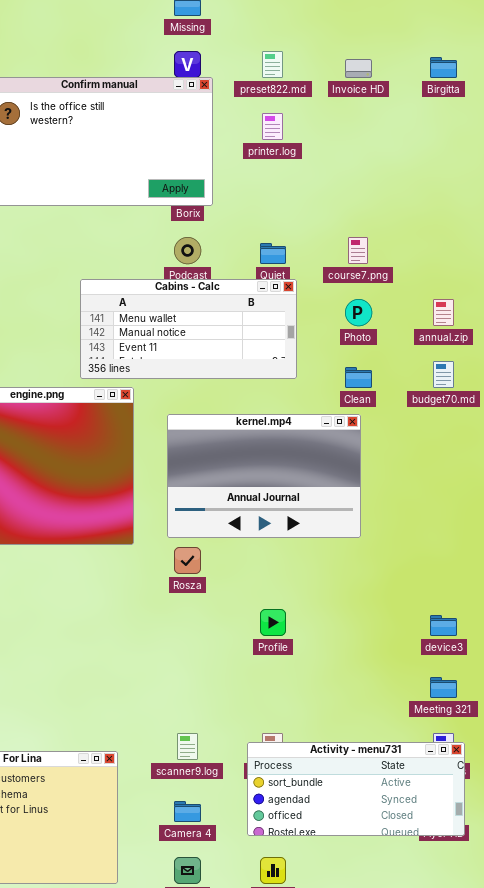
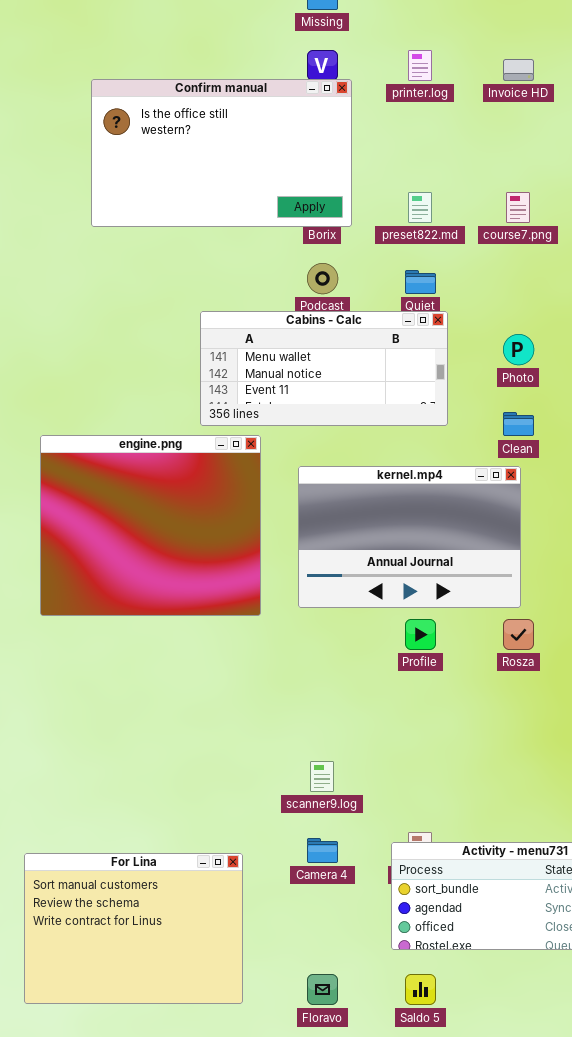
preset822.md: [262,51,283,78] -> [408,192,432,223], moved
printer.log: [262,113,283,140] -> [408,50,432,81], moved
course7.png: [348,237,368,264] -> [506,192,530,223], moved
Rosza: [174,547,201,574] -> [503,619,534,650], moved
Profile: [260,609,286,636] -> [405,619,436,650], moved
scanner9.log: [177,733,198,760] -> [310,761,334,792], moved
Camera 4: [174,801,201,822] -> [307,838,338,863], moved

